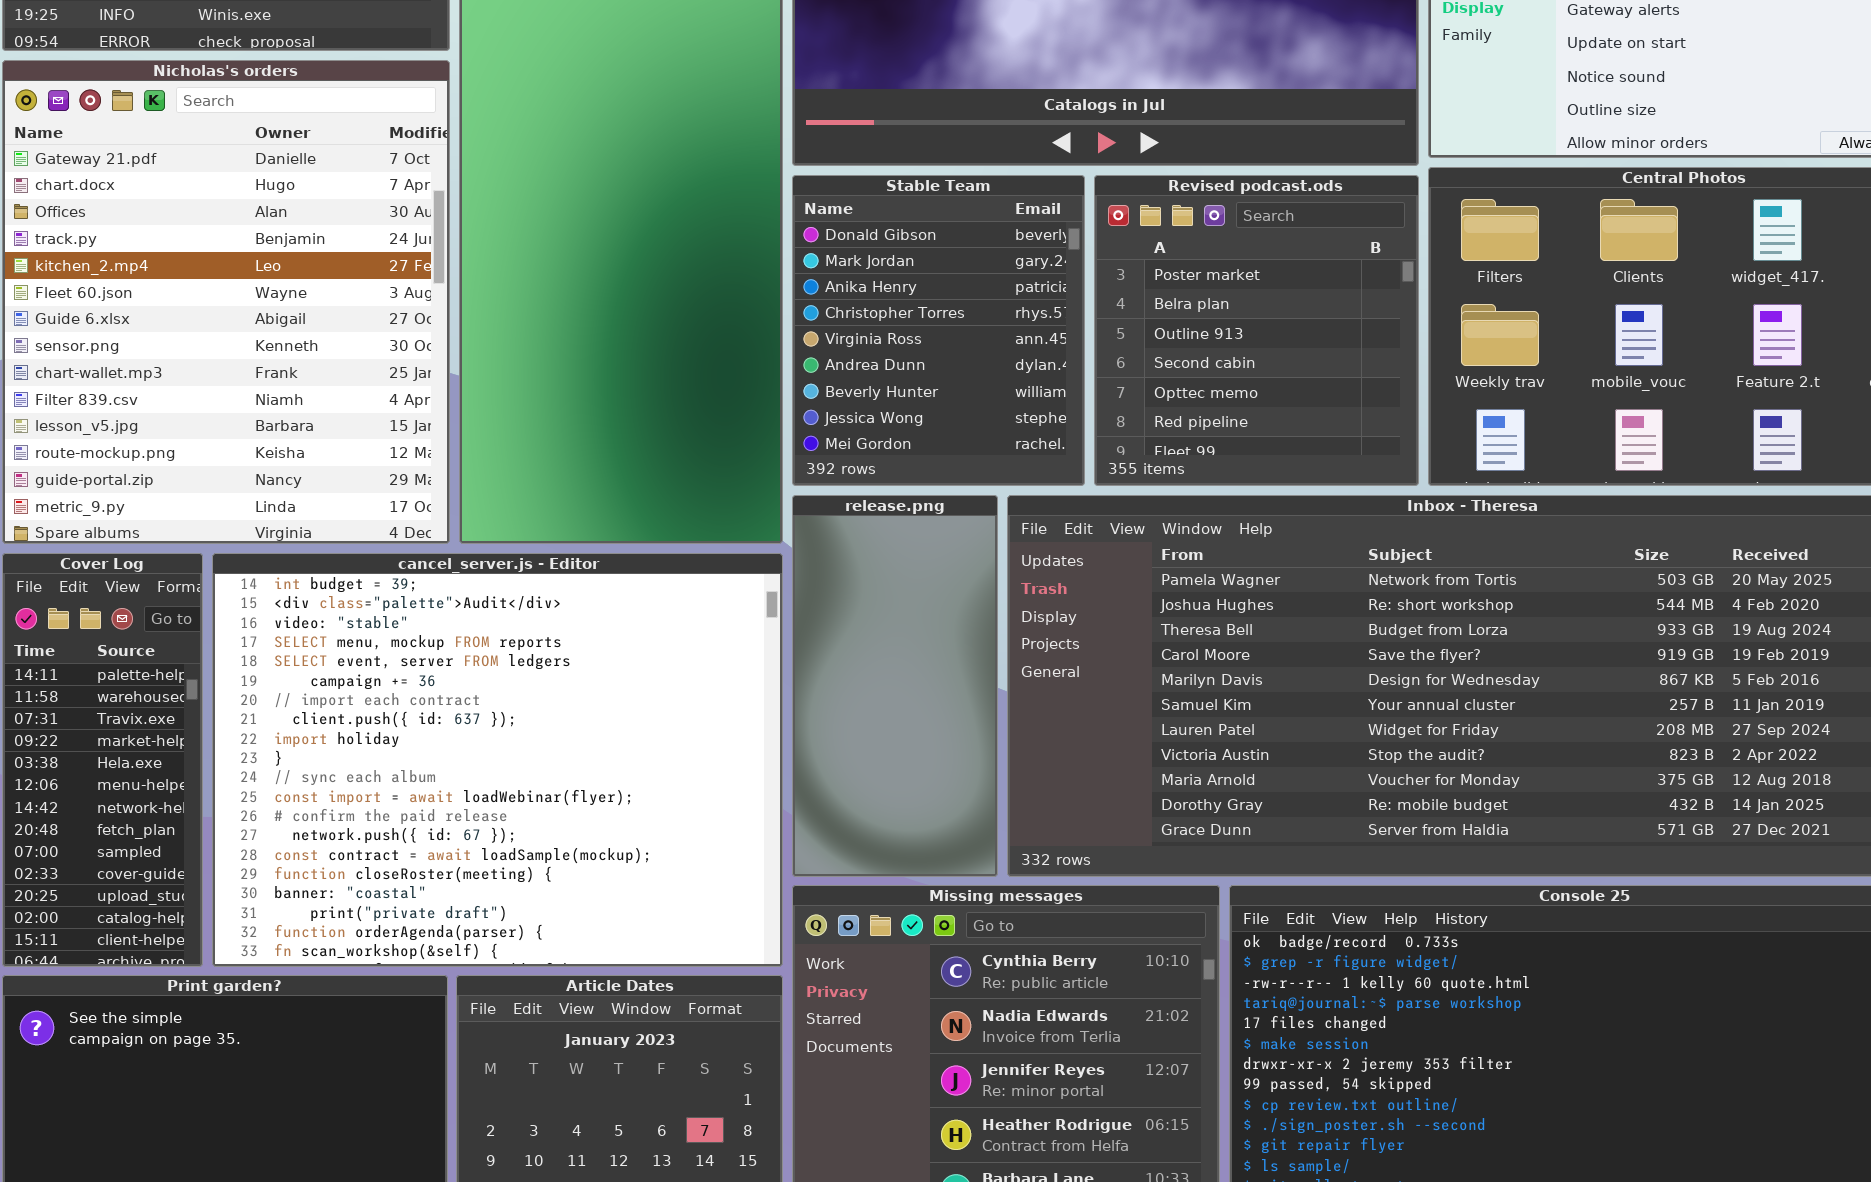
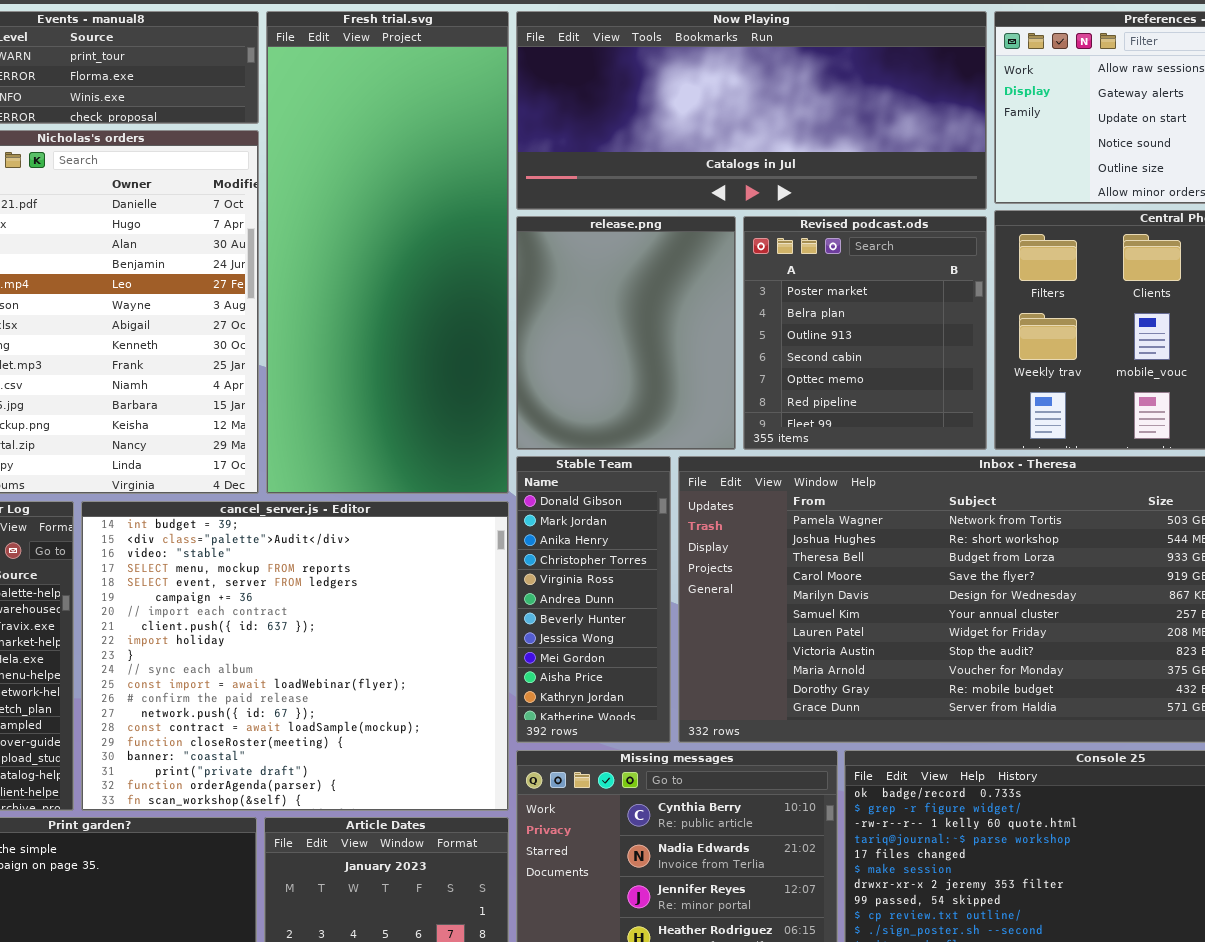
Stable Team: [792,175,1085,486] -> [516,456,671,743], moved, resized
release.png: [792,495,998,877] -> [516,216,736,450], moved, resized

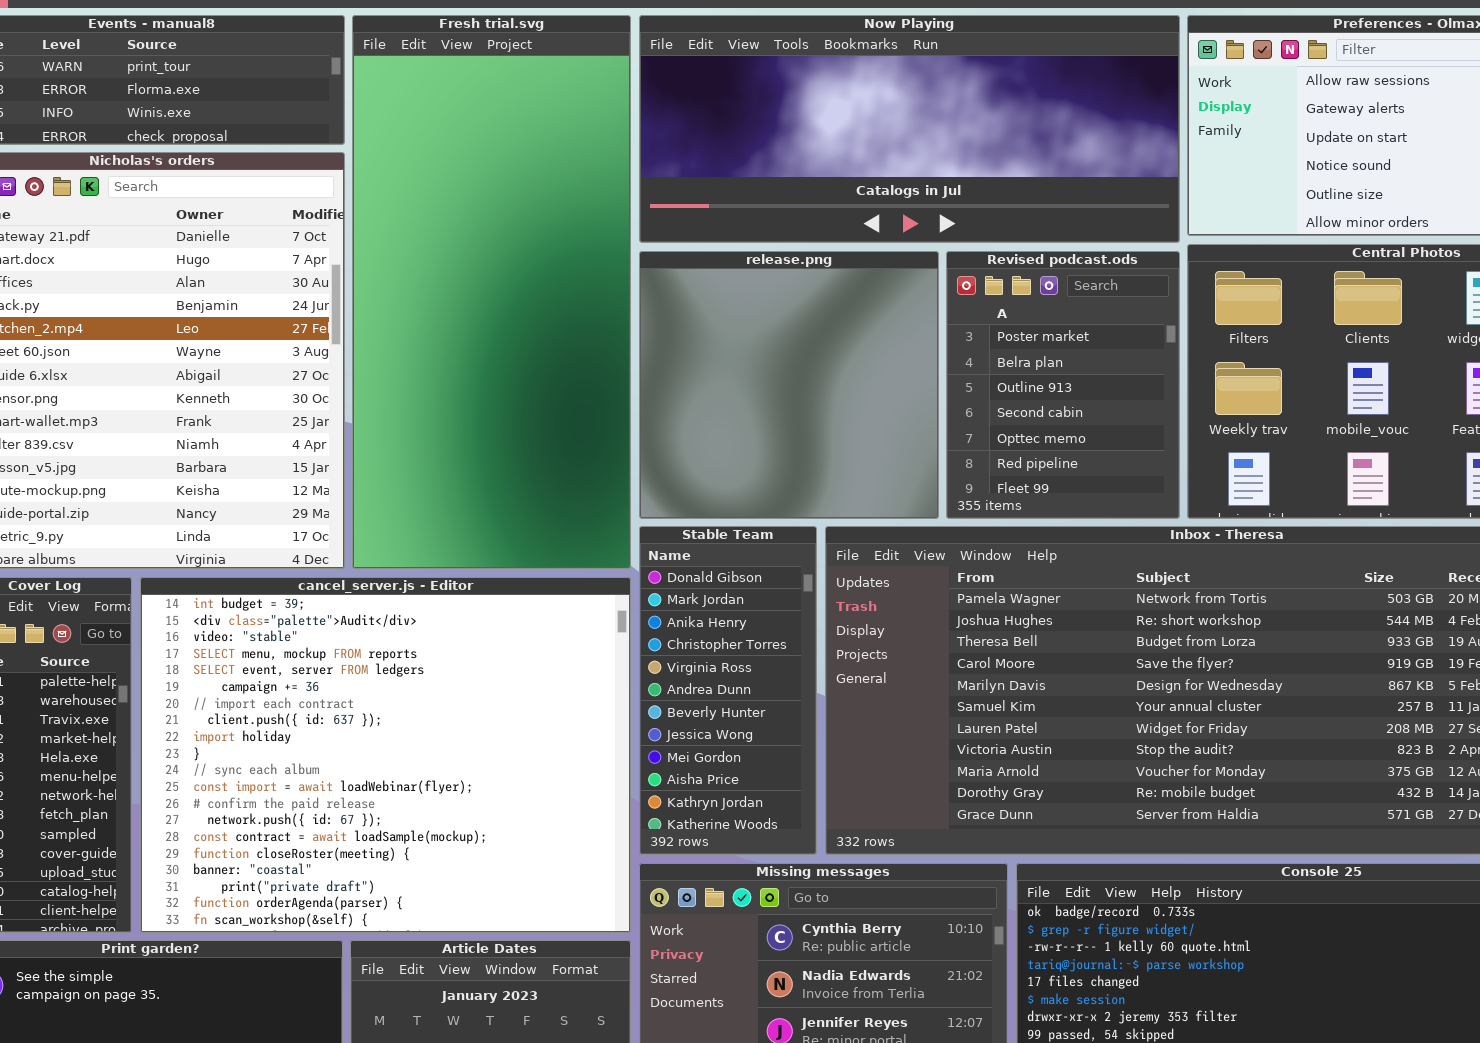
release.png: [516,216,736,450] -> [639,251,939,519], resized
Revised podcast.ods: [743,216,987,450] -> [946,251,1180,519], resized

